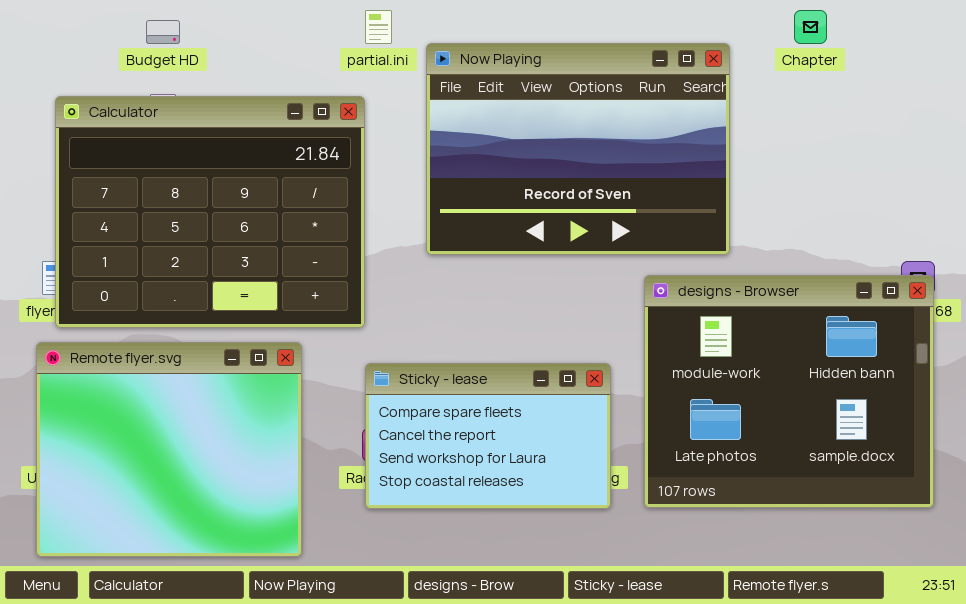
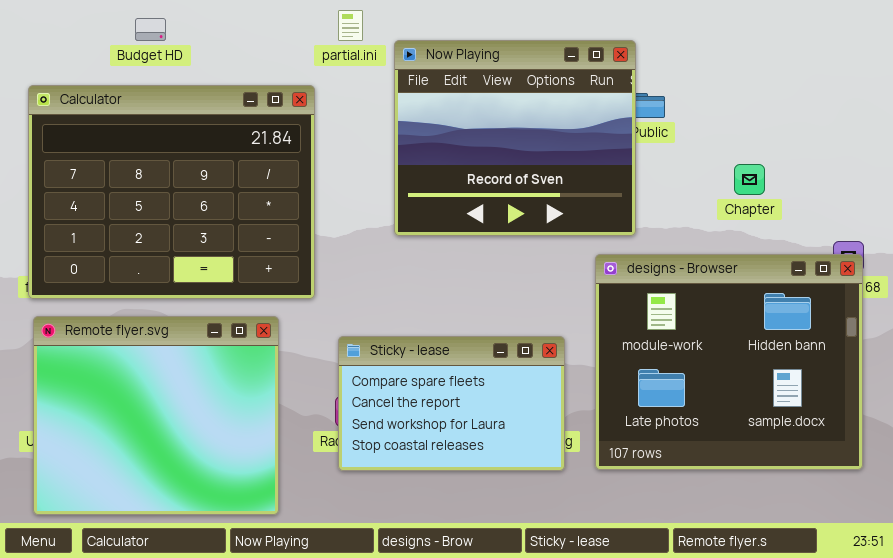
Chapter: [794,10,827,44] -> [734,164,765,195], moved
Now Playing: [426,43,730,255] -> [394,40,636,236], resized
Calculator: [55,96,365,328] -> [28,85,315,299], moved

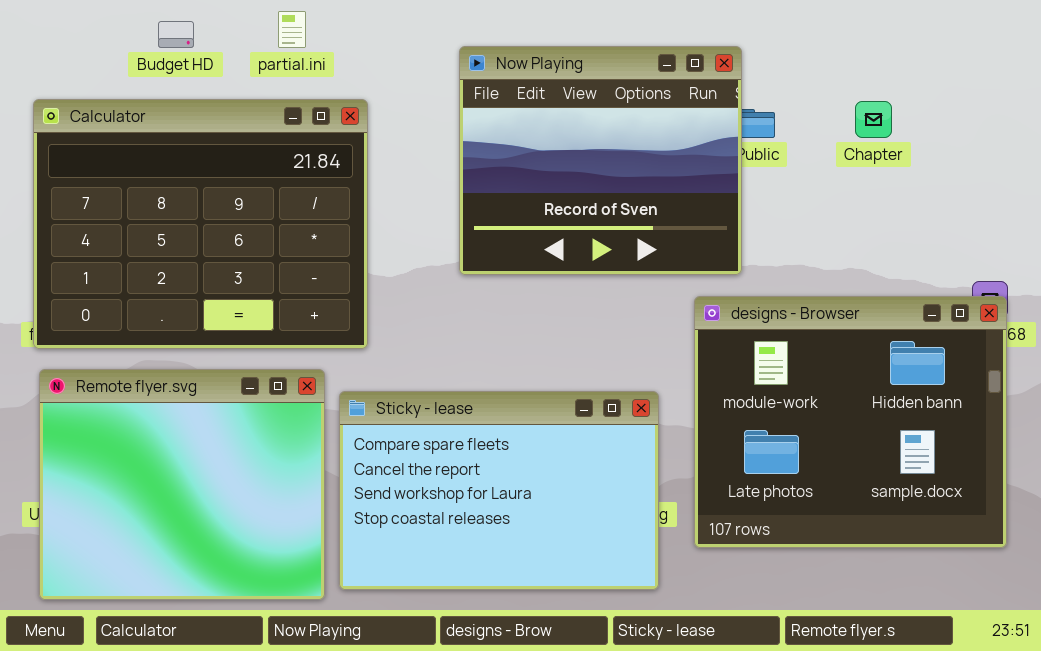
partial.ini: [338,10,363,41] -> [278,11,306,48], moved
Chapter: [734,164,765,195] -> [855,101,892,138], moved
Sticky - lease: [338,336,565,471] -> [339,391,659,590], resized

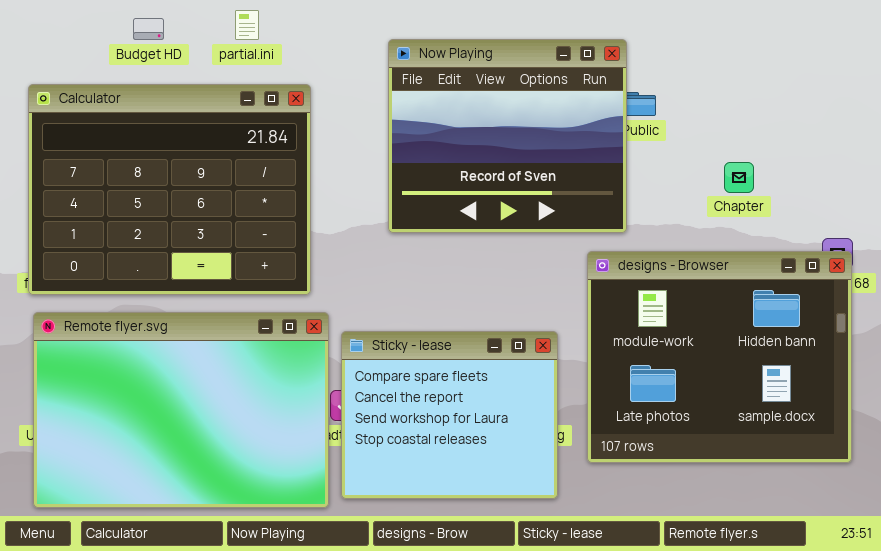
Chapter: [855,101,892,138] -> [724,162,754,193], moved
Remote flyer.svg: [39,369,325,600] -> [33,312,329,508], resized
Sticky - lease: [339,391,659,590] -> [341,331,558,499], resized

